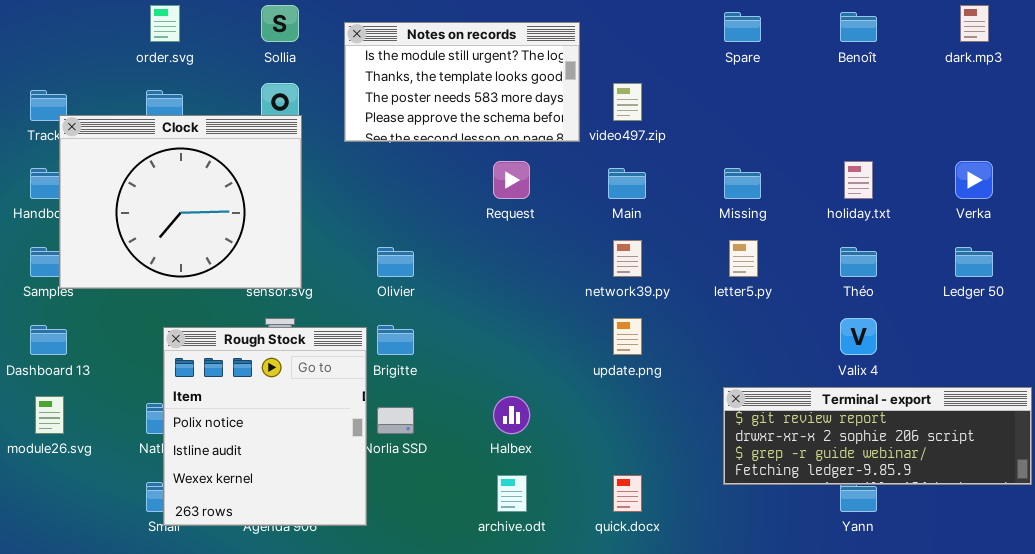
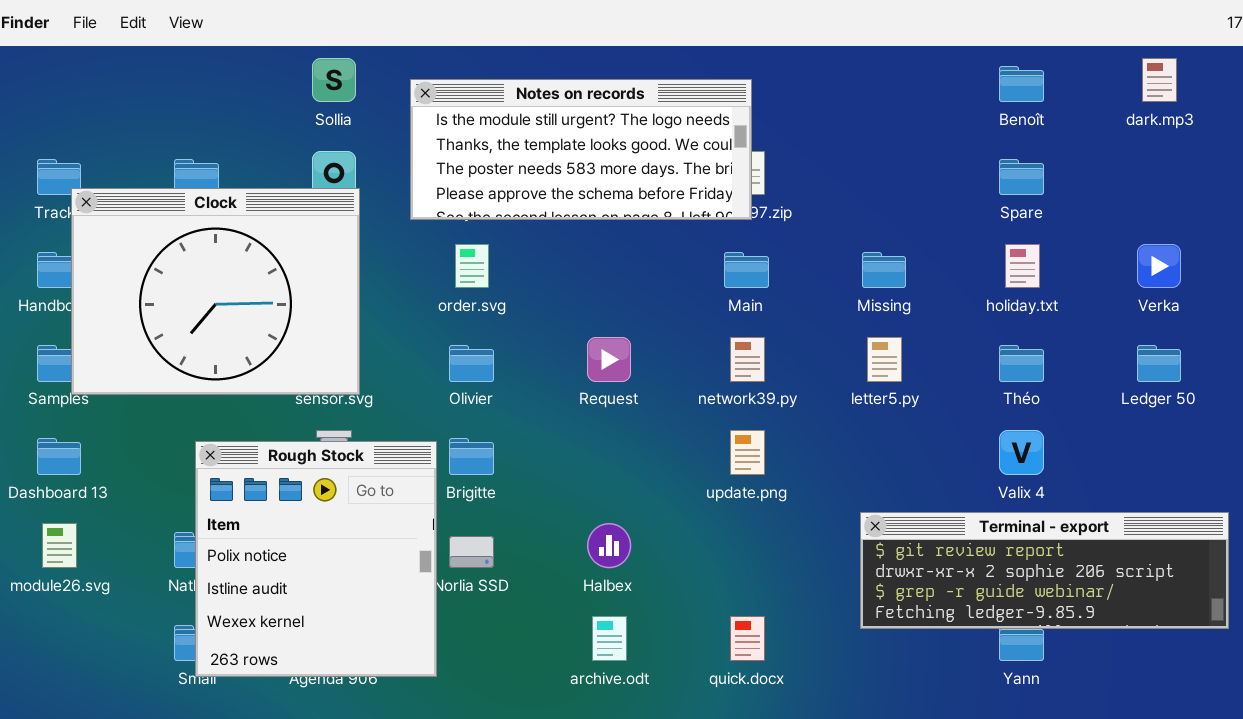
order.svg: [150,5,180,42] -> [455,244,489,288], moved
Spare: [724,12,761,42] -> [999,159,1044,195], moved
Notes on records: [344,22,580,142] -> [410,79,752,220], resized
Request: [493,161,530,199] -> [587,337,631,382], moved

